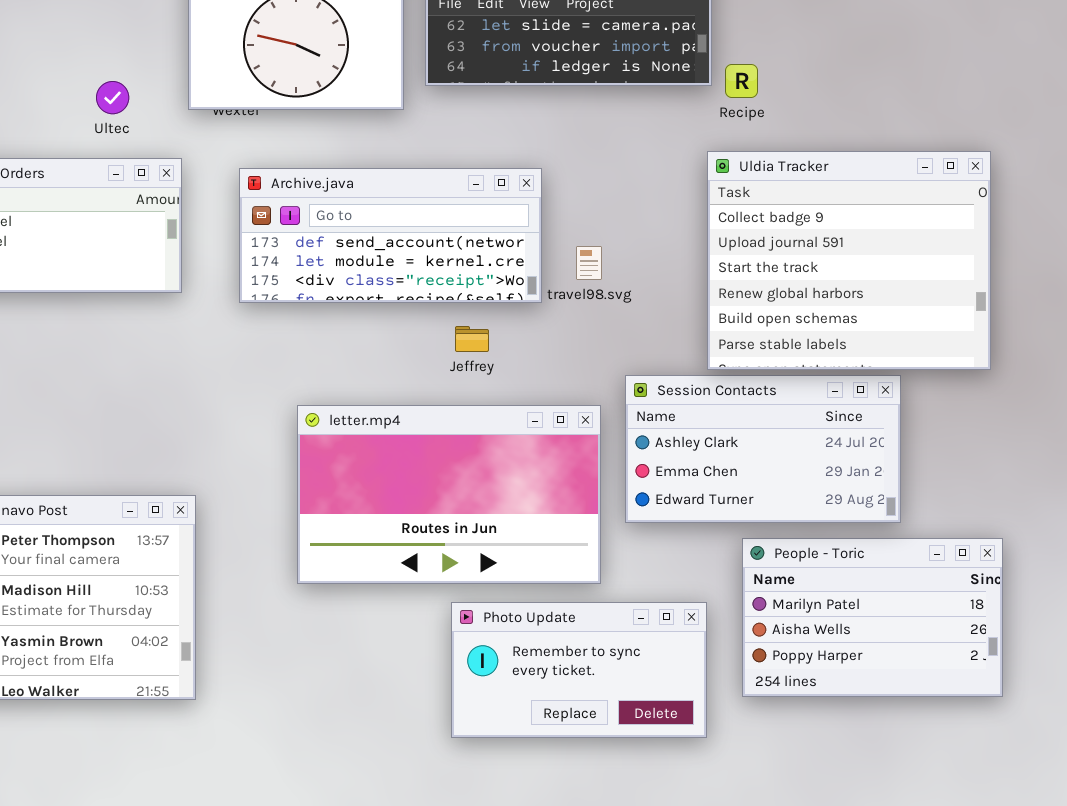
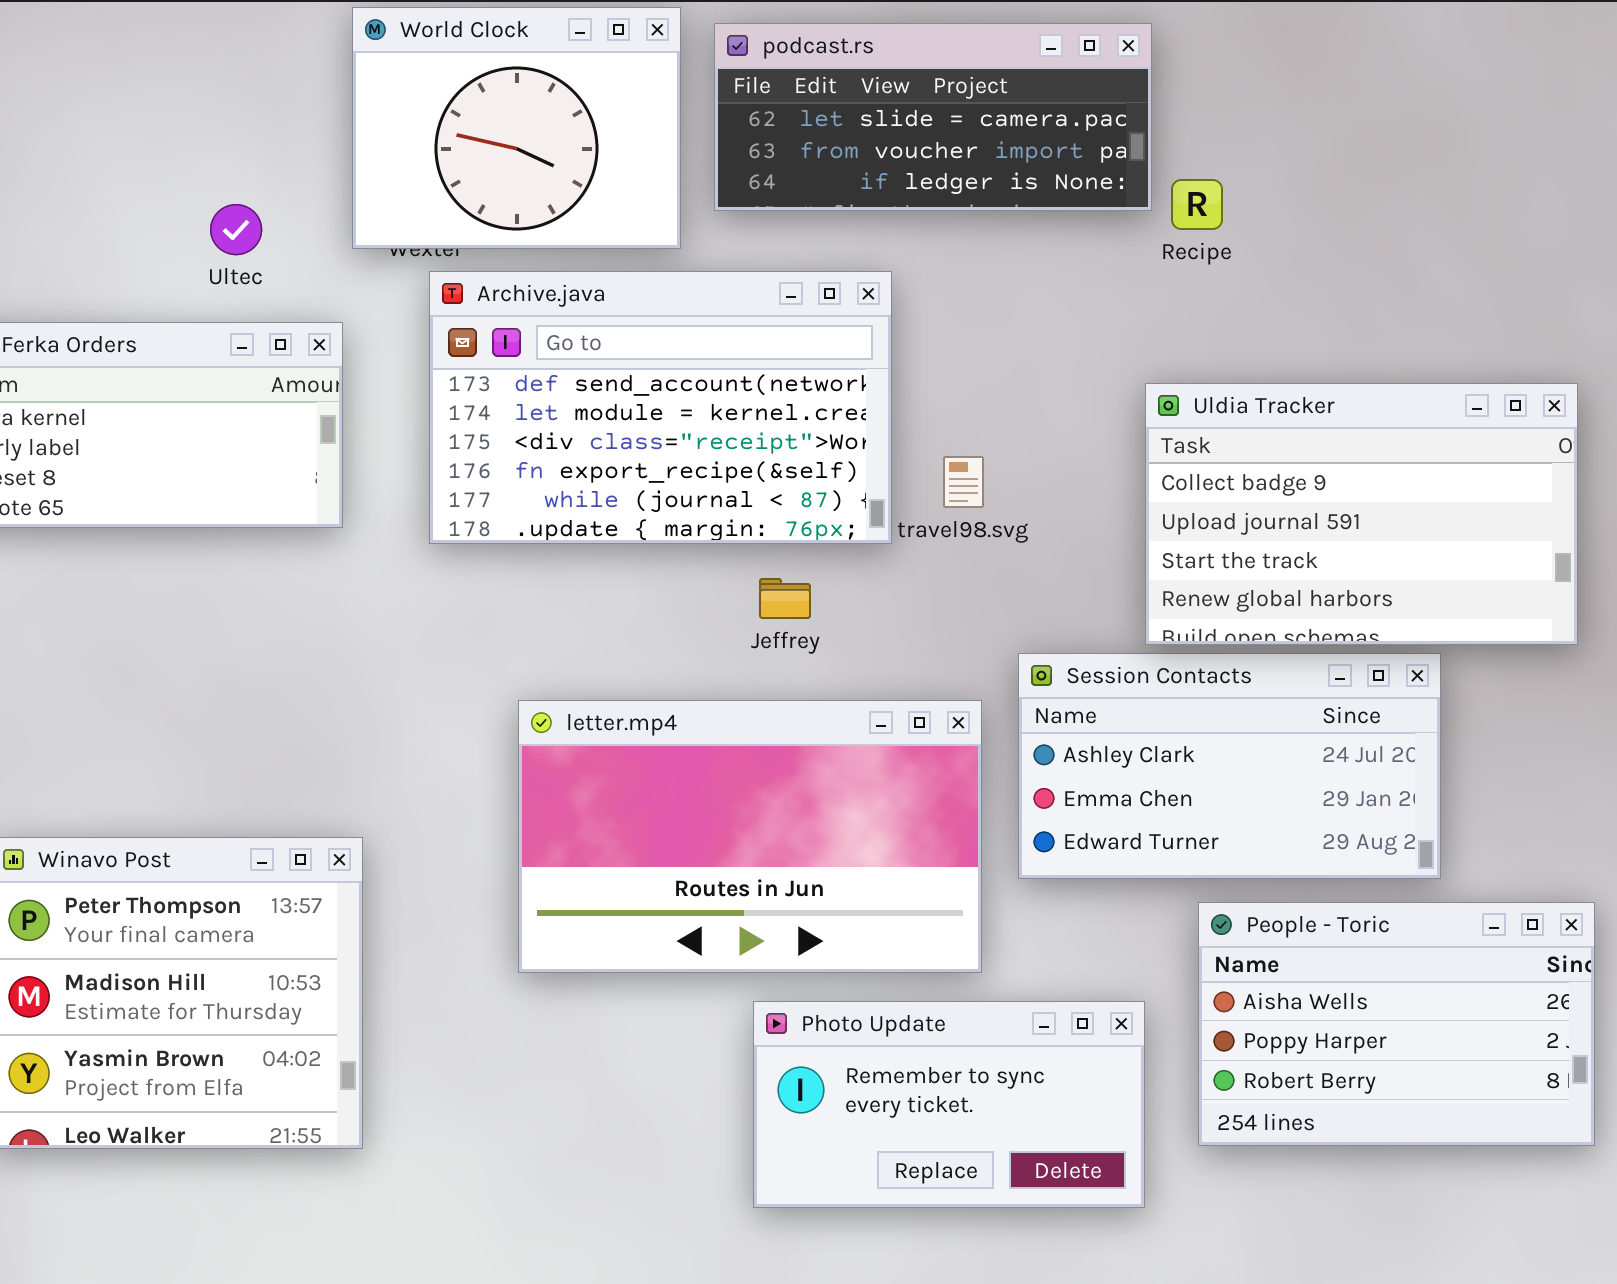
Uldia Tracker: [707,151,991,370] -> [1145,383,1578,645], resized
Archive.java: [239,168,542,303] -> [429,271,892,544], resized
People - Toric: [742,538,1003,697] -> [1198,902,1595,1146], scrolled down 1 row

